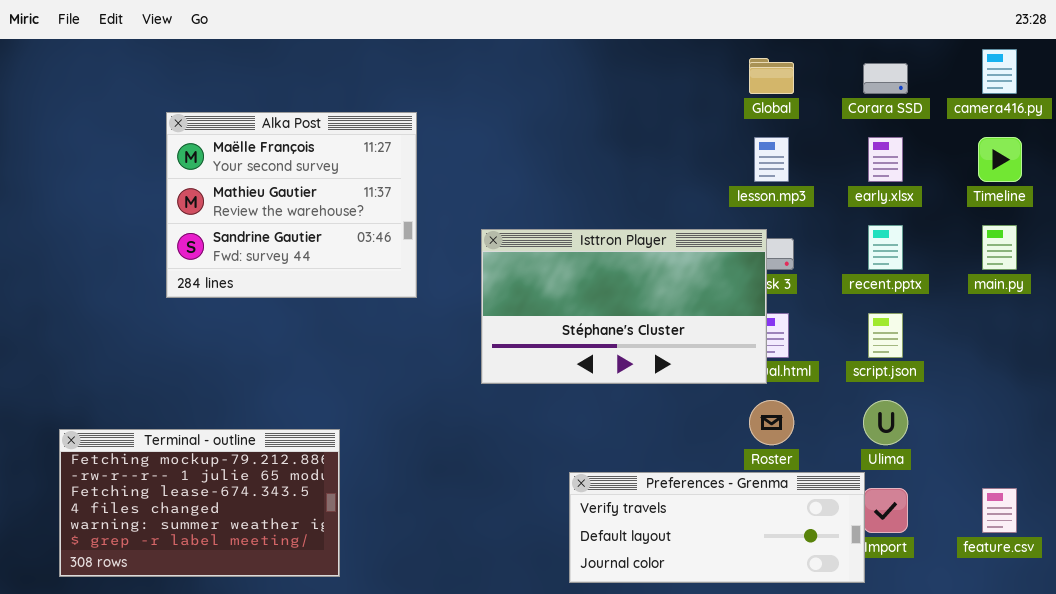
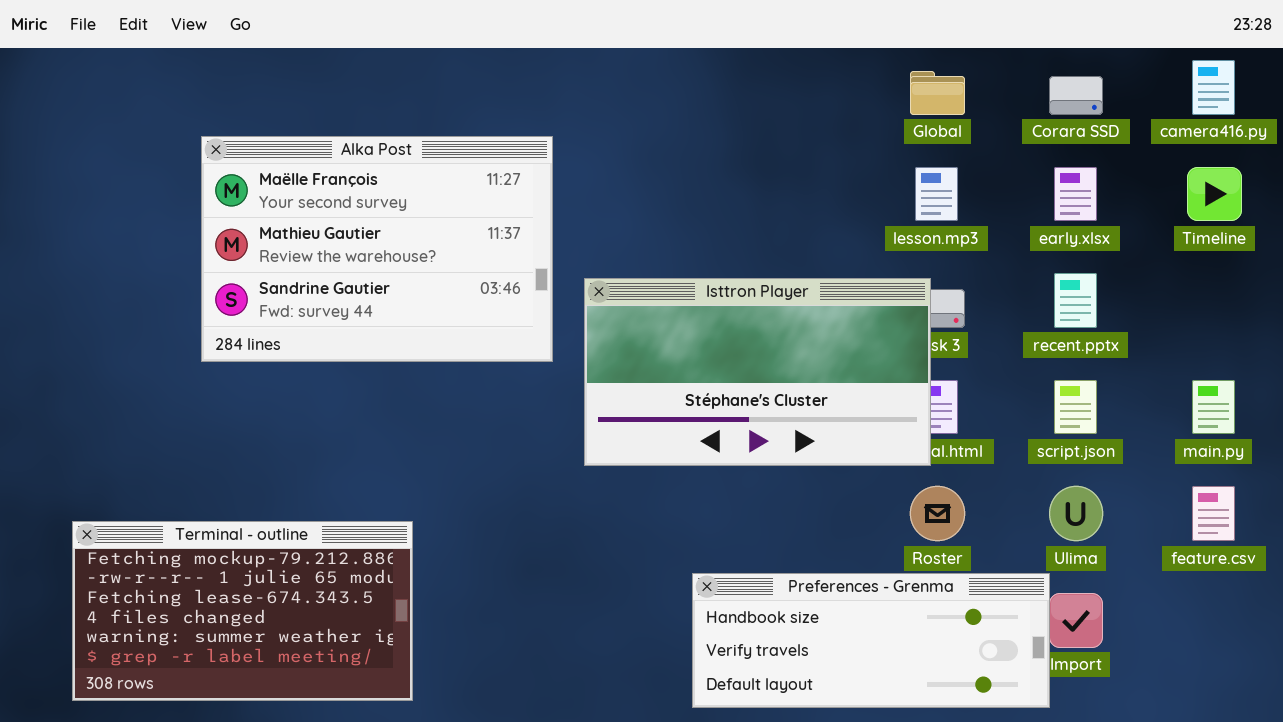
Alka Post: [166,112,417,298] -> [201,136,553,362], resized
main.py: [982,225,1017,270] -> [1192,380,1235,434], moved
Preferences - Grenma: [569,472,865,583] -> [692,573,1050,708], scrolled up 1 row
feature.csv: [982,488,1017,533] -> [1192,486,1235,541], moved

